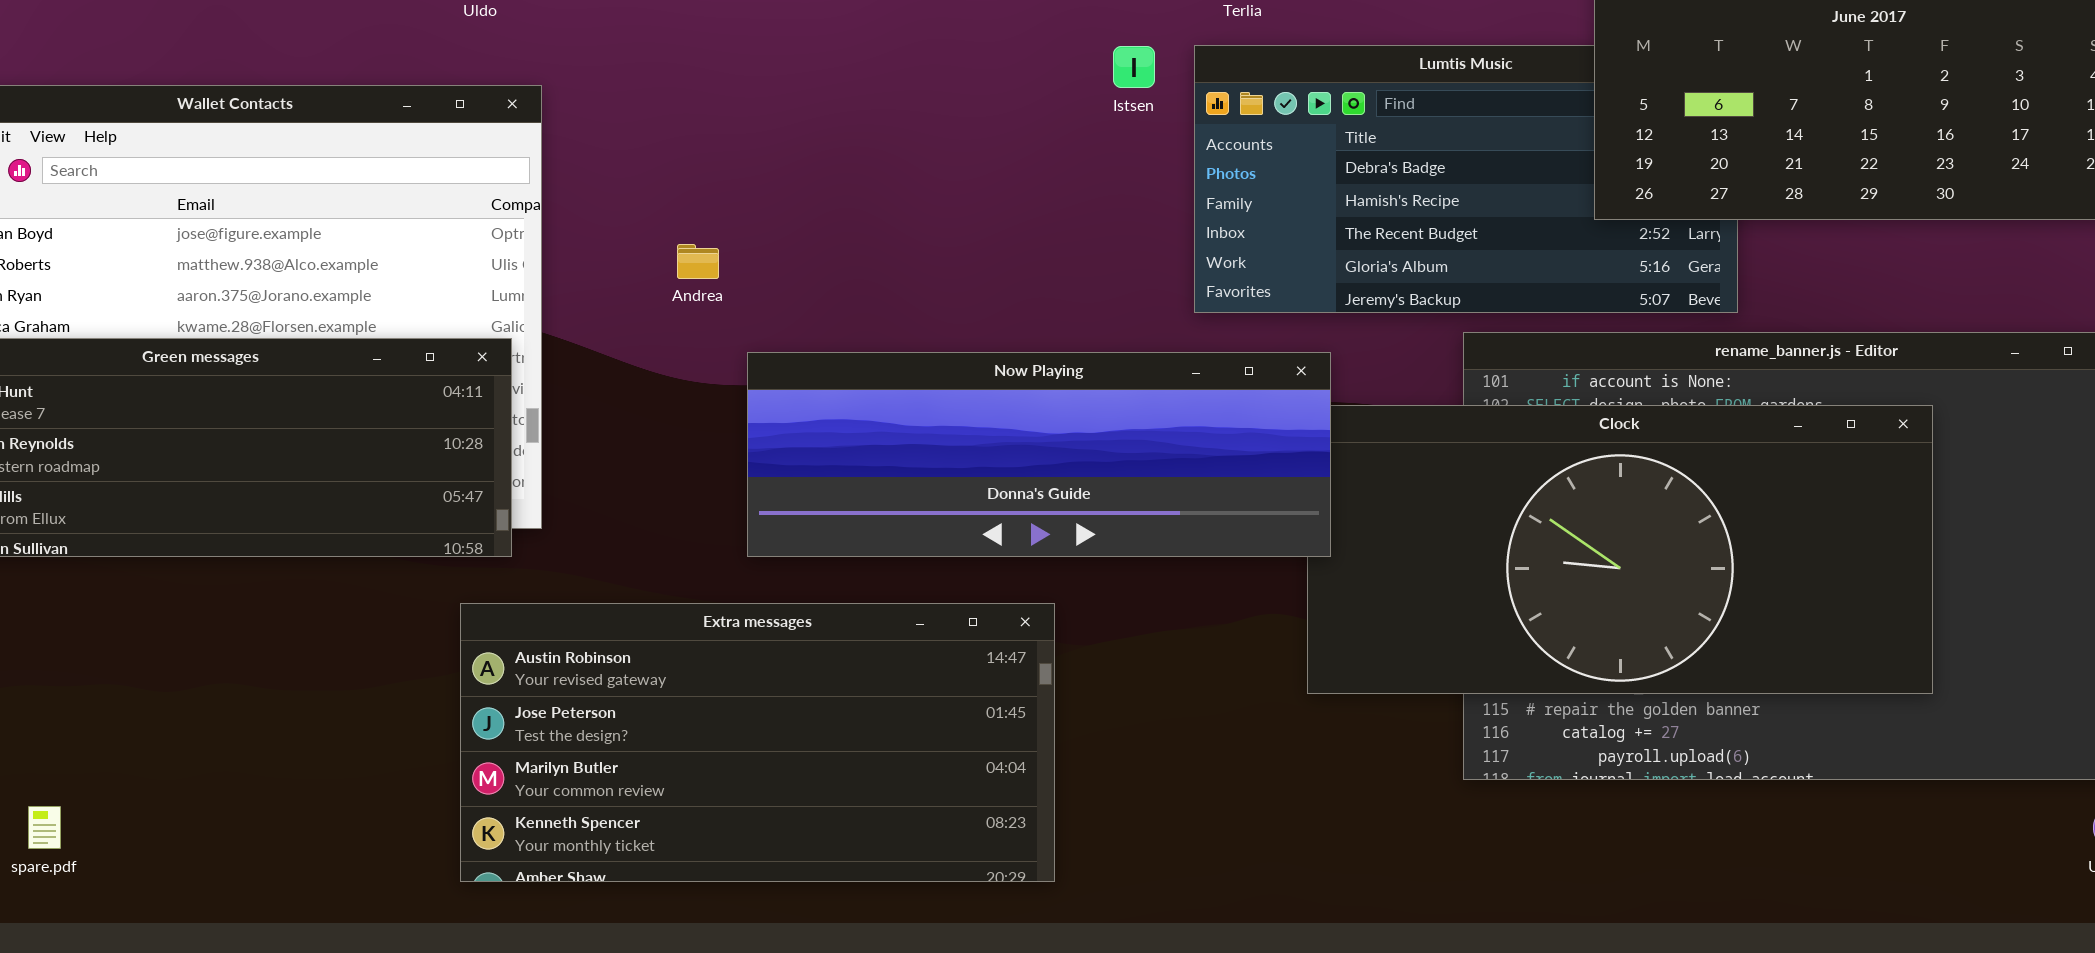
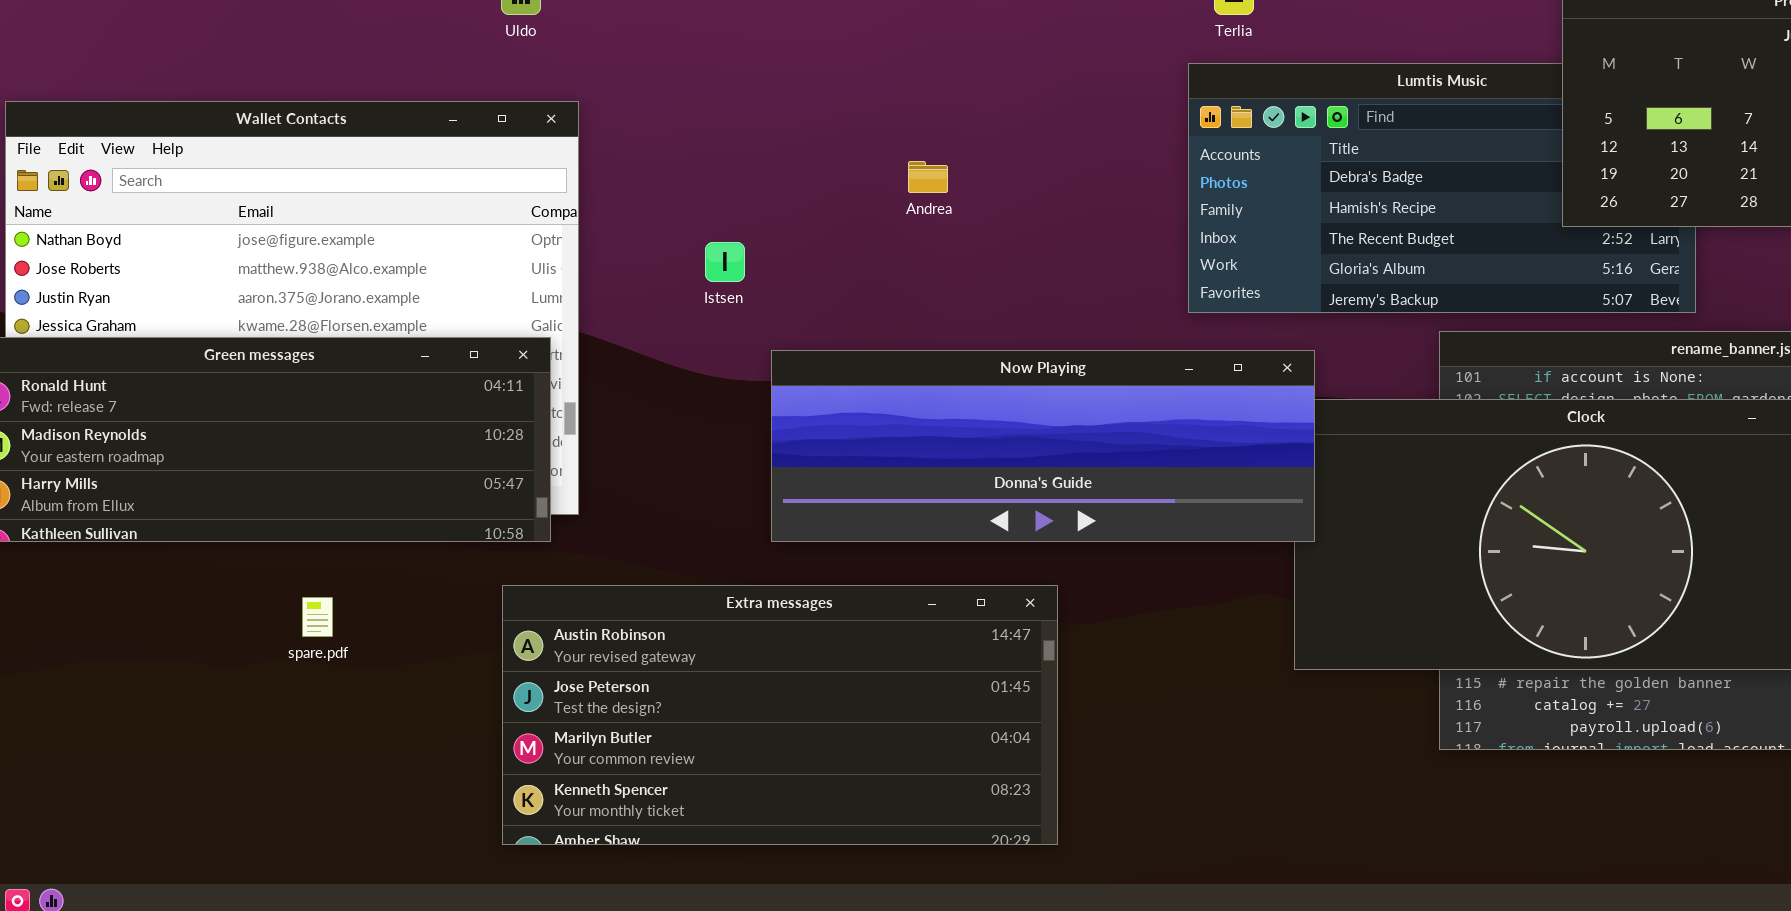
Istsen: [1113,46,1155,88] -> [705,242,745,282], moved
Andrea: [677,244,719,279] -> [908,161,948,193], moved
spare.pdf: [28,806,61,849] -> [302,597,333,637], moved

